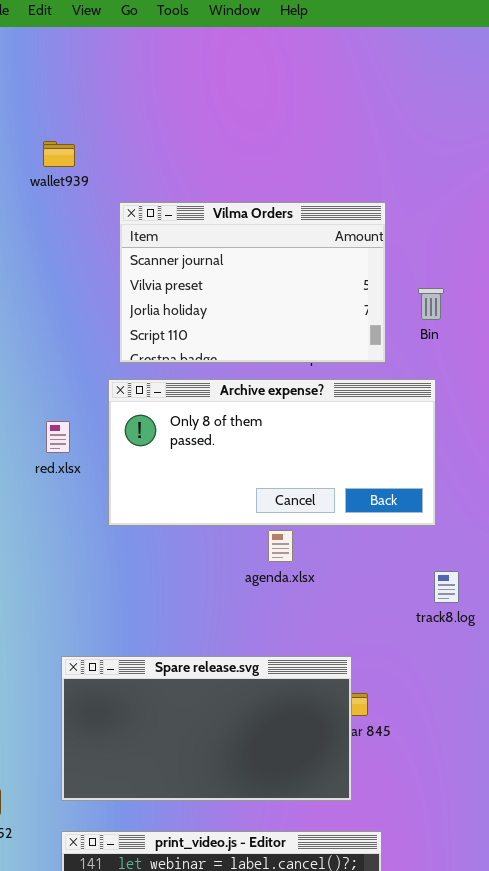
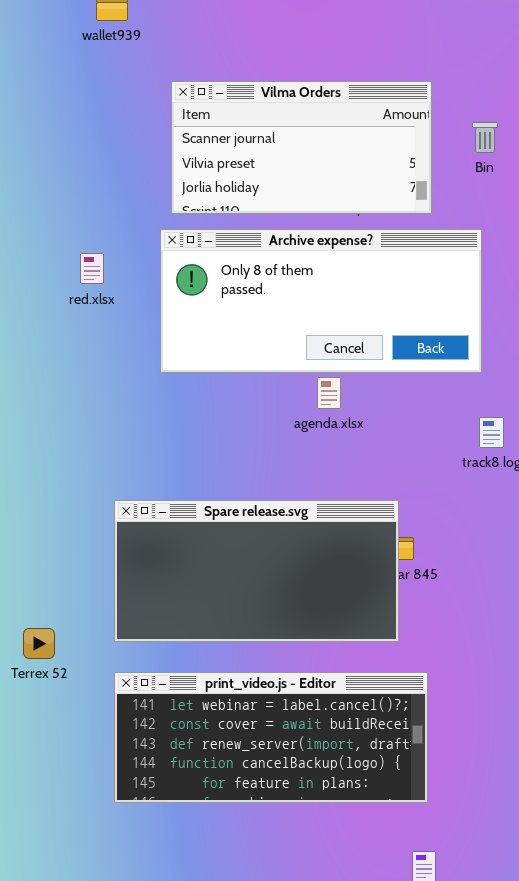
Vilma Orders: [119,202,386,363] -> [171,81,432,214], resized
Bin: [418,288,444,320] -> [472,122,498,153], moved
red.xlsx: [46,421,70,453] -> [80,253,104,284], moved

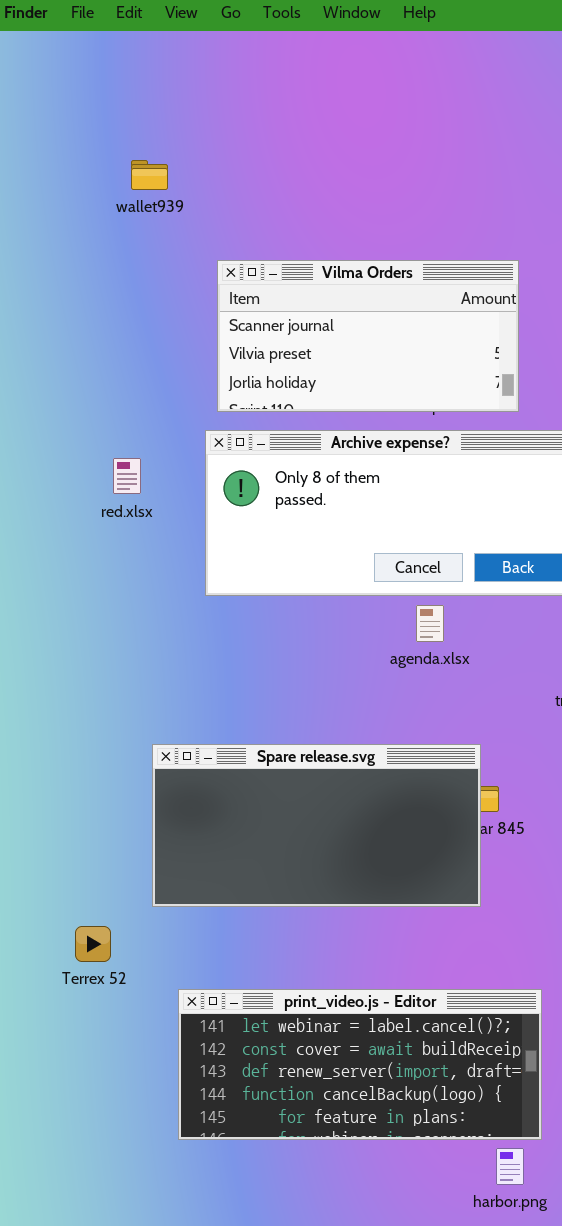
agenda.xlsx: [317,377,341,409] -> [416,605,444,642], moved
Terrex 52: [23,628,55,659] -> [75,926,111,962], moved
print_video.js - Editor: [114,672,428,803] -> [178,989,542,1140], moved

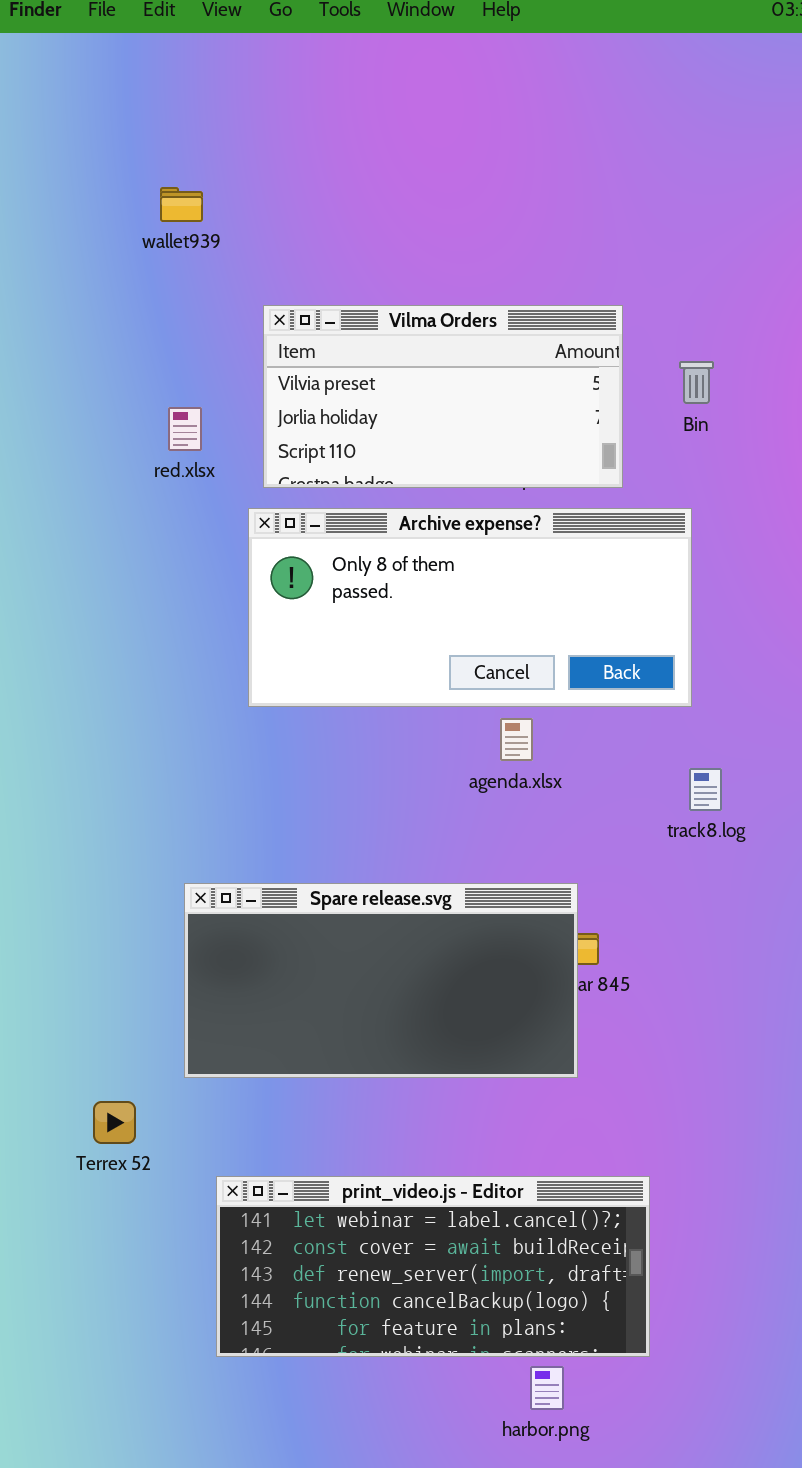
Vilma Orders: [217,260,519,412] -> [263,305,623,488], scrolled down 1 row
red.xlsx: [113,458,141,494] -> [168,407,202,451], moved
harbor.png: [496,1148,524,1185] -> [530,1366,564,1410], moved

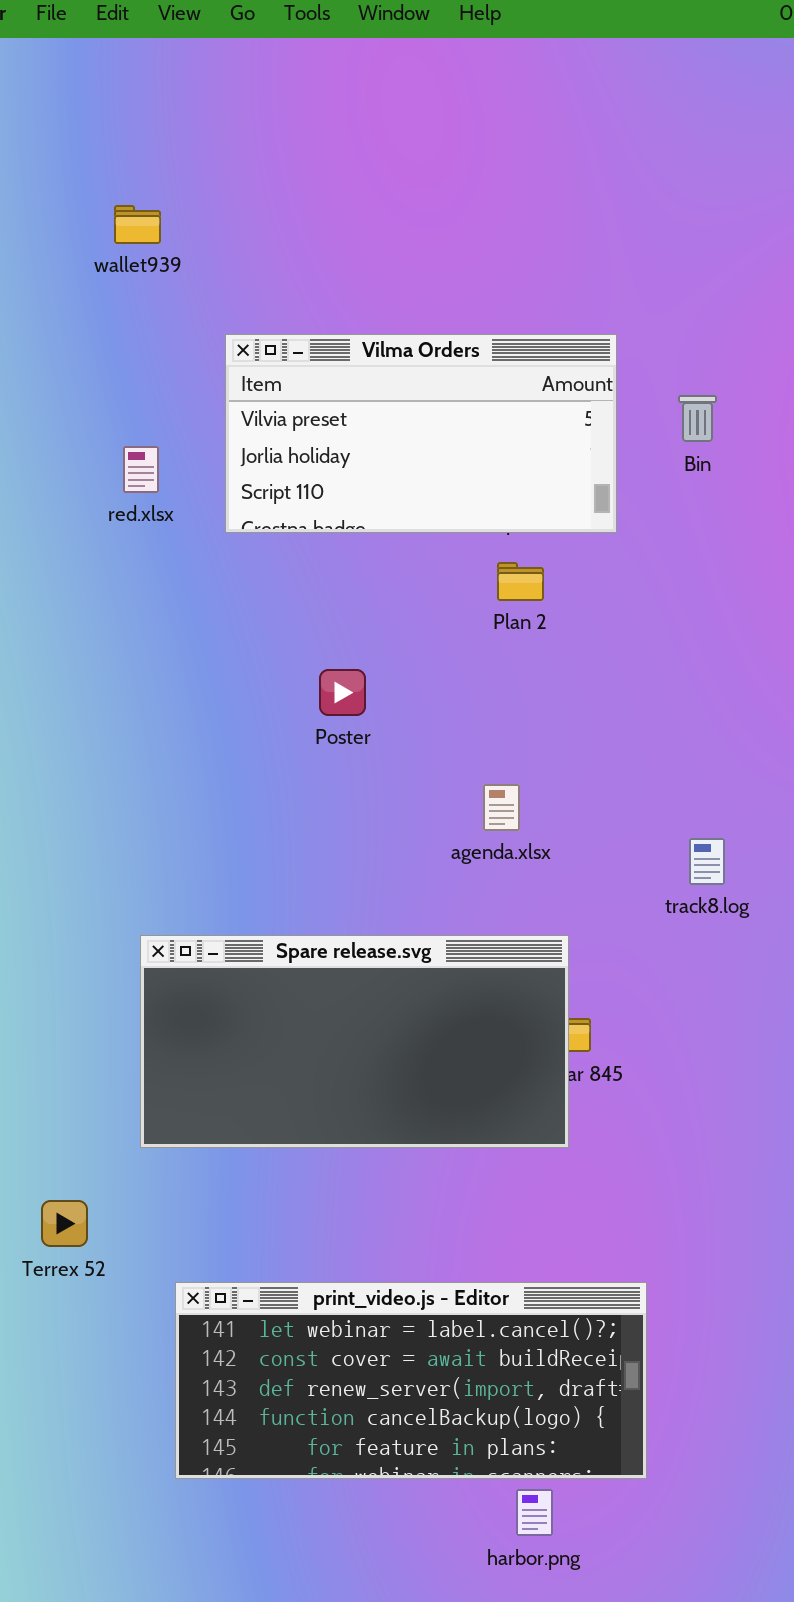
Archive expense?: [248,508,692,707] -> none, closed
Spare release.svg: [184,883,578,1078] -> [140,935,569,1148], moved

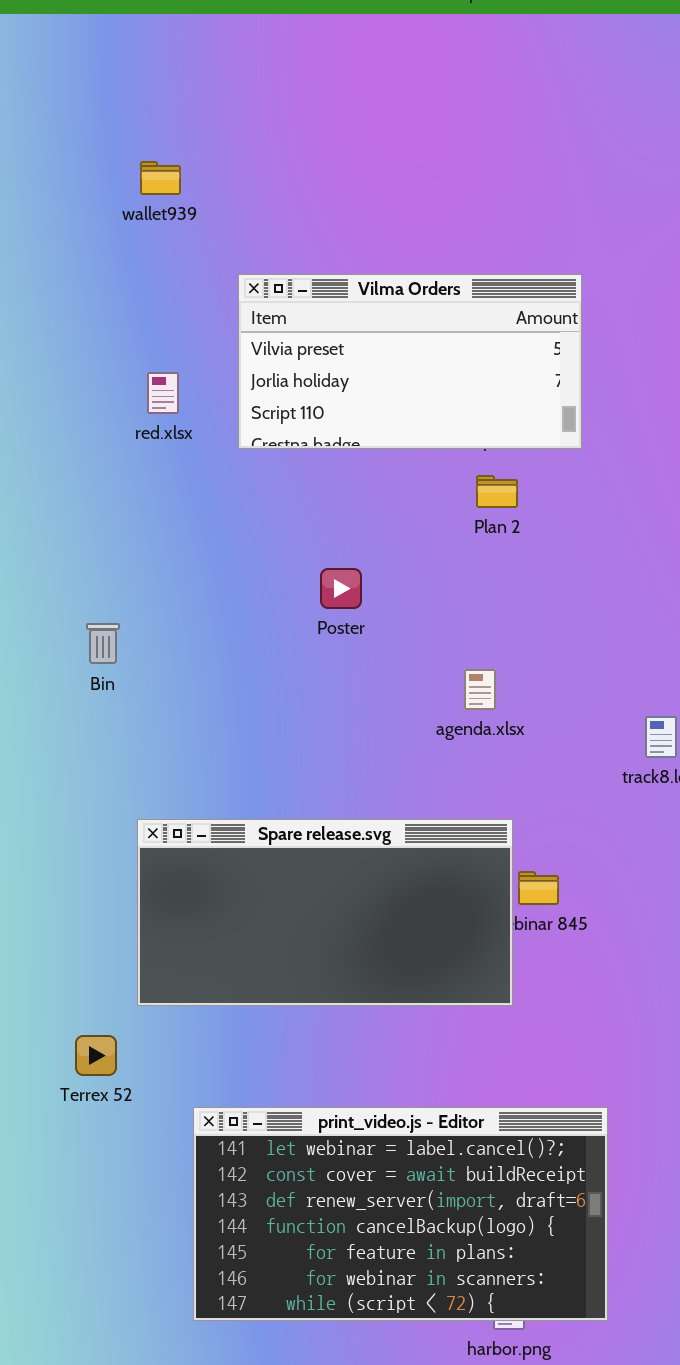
Bin: [678,395,717,442] -> [86,623,120,664], moved
Spare release.svg: [140,935,569,1148] -> [137,819,513,1006], moved
print_video.js - Editor: [175,1282,647,1479] -> [193,1107,608,1321], resized

